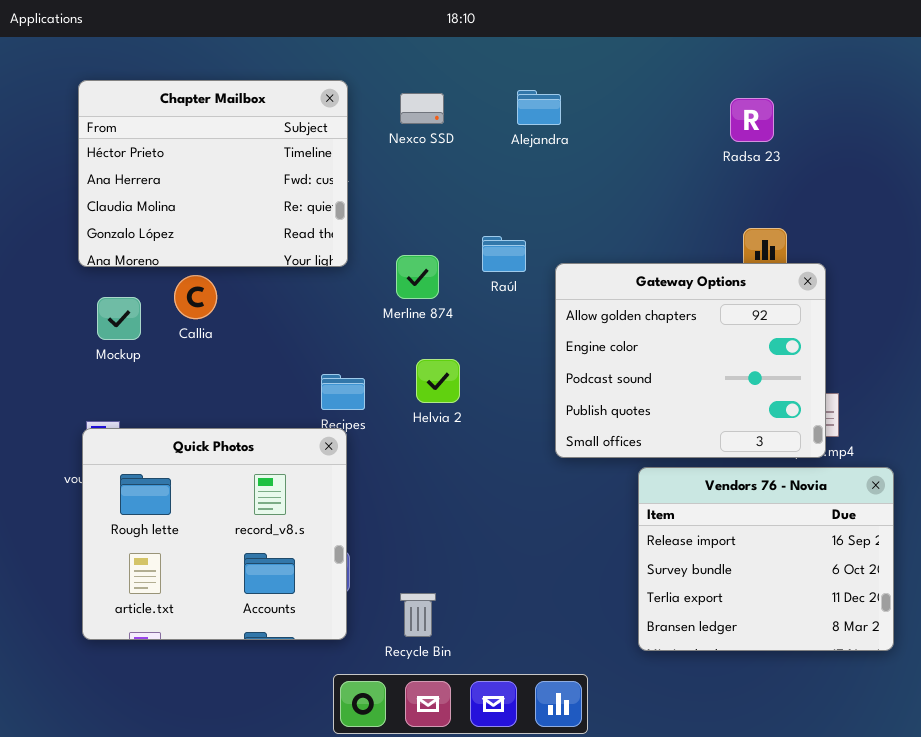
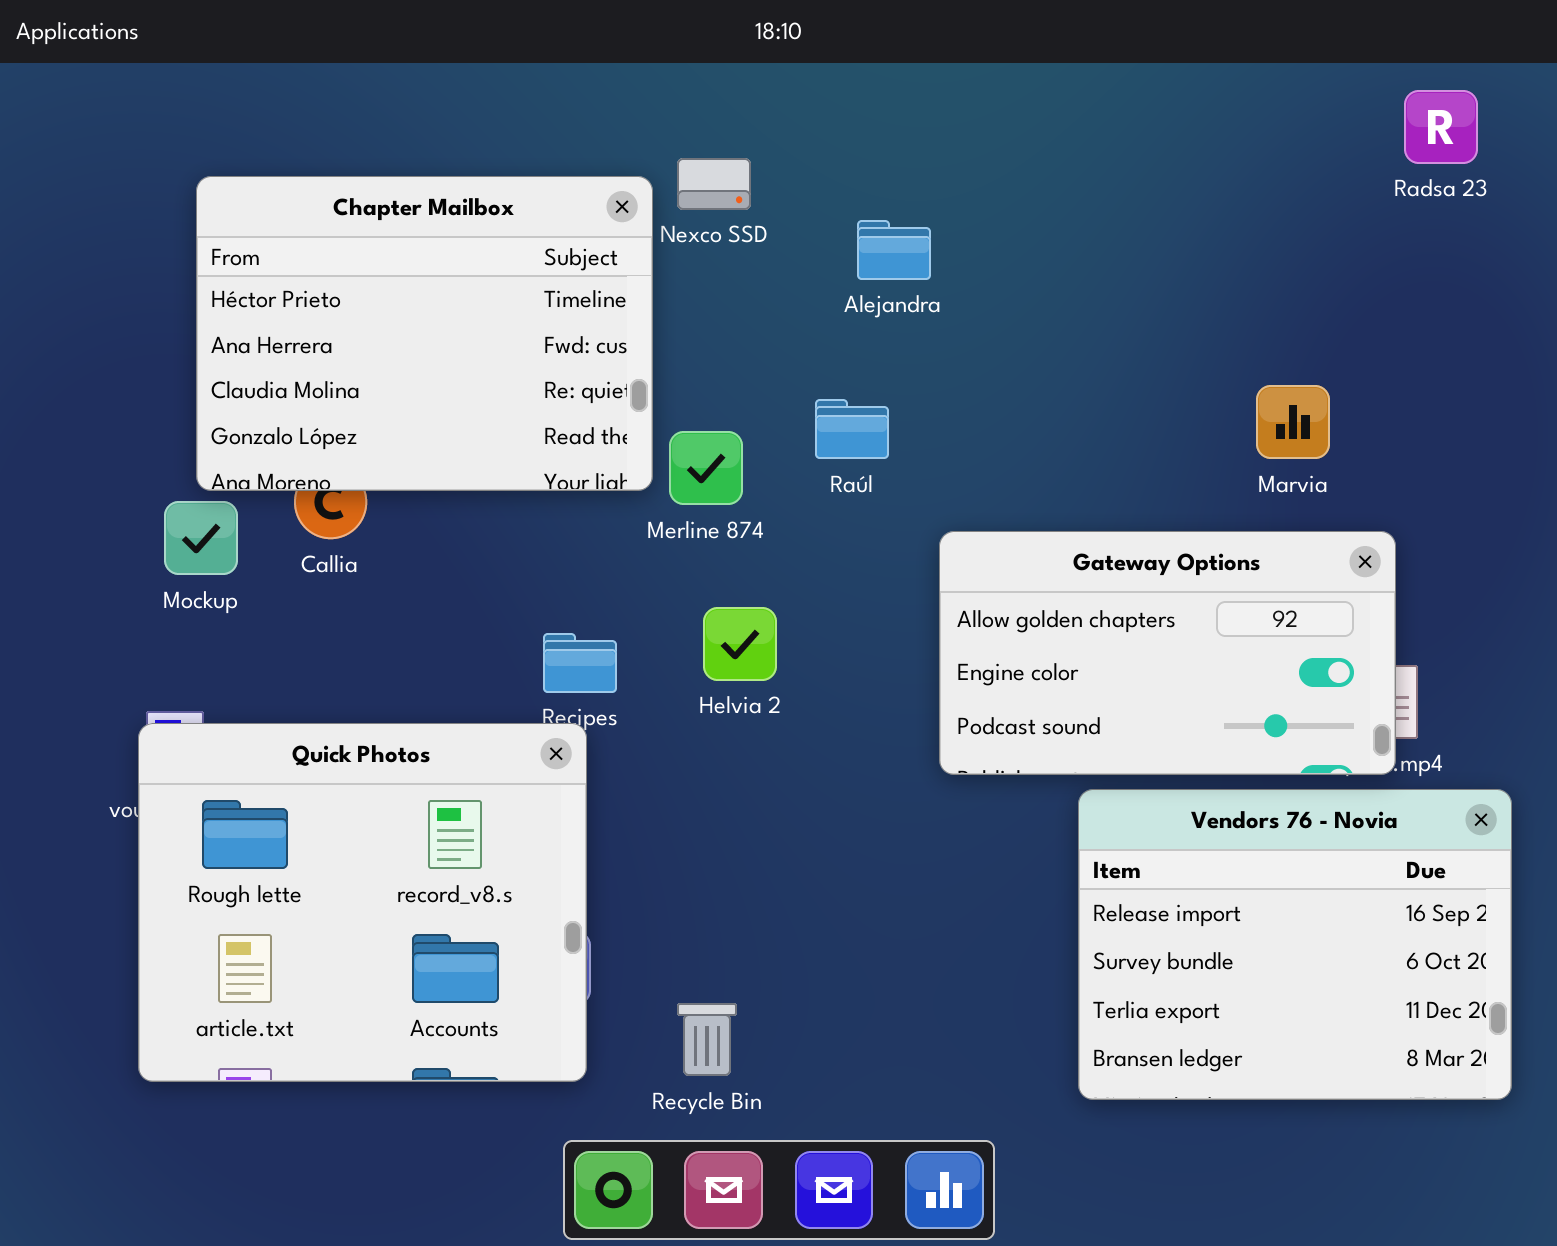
Chapter Mailbox: [78,80,348,267] -> [196,176,653,491], moved
Alejandra: [517,90,561,125] -> [857,220,931,280], moved
Radsa 23: [730,98,774,142] -> [1404,90,1478,164], moved
Gateway Options: [555,263,826,458] -> [939,531,1396,775], resized

